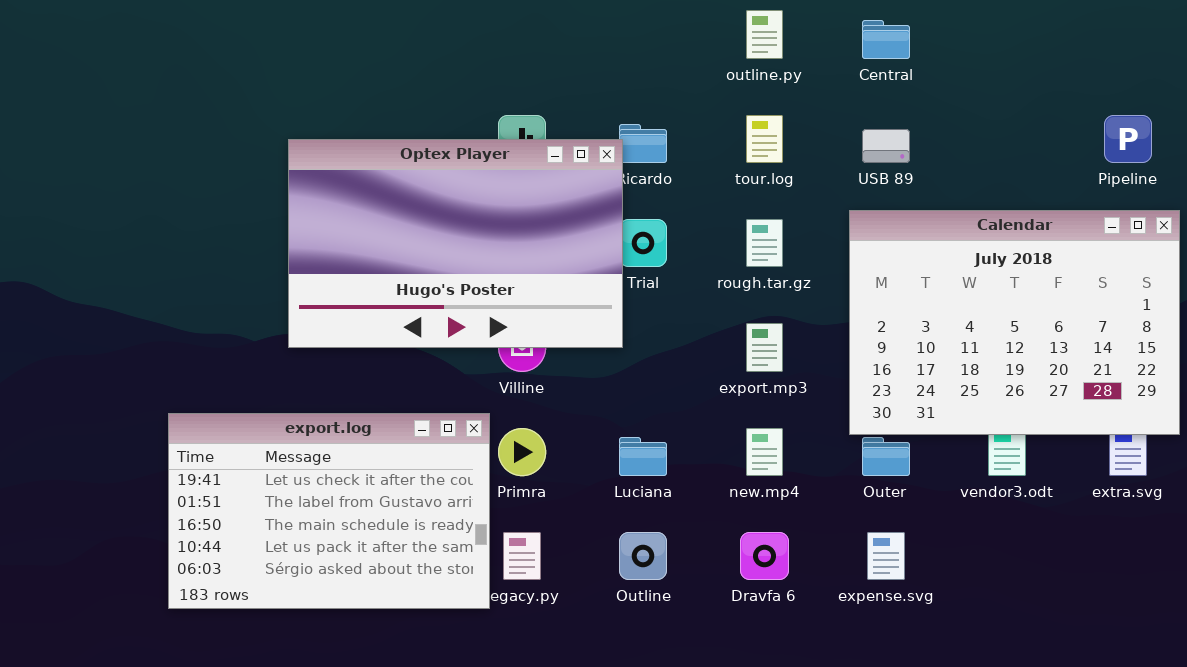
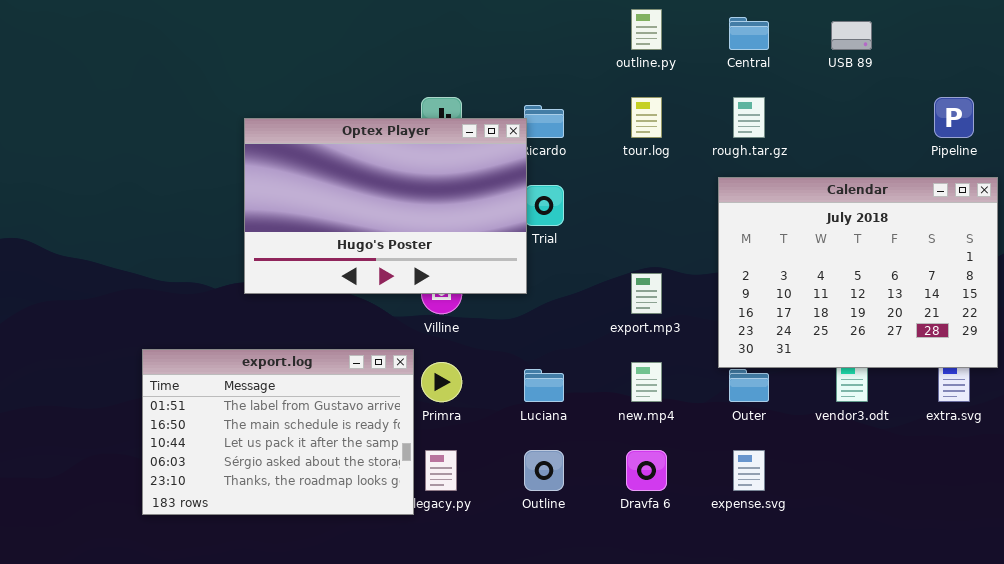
USB 89: [862,129,910,163] -> [831,21,872,50], moved
rough.tar.gz: [746,219,783,267] -> [733,97,765,138], moved
export.log: [168,413,490,609] -> [142,349,414,515], scrolled down 1 row

